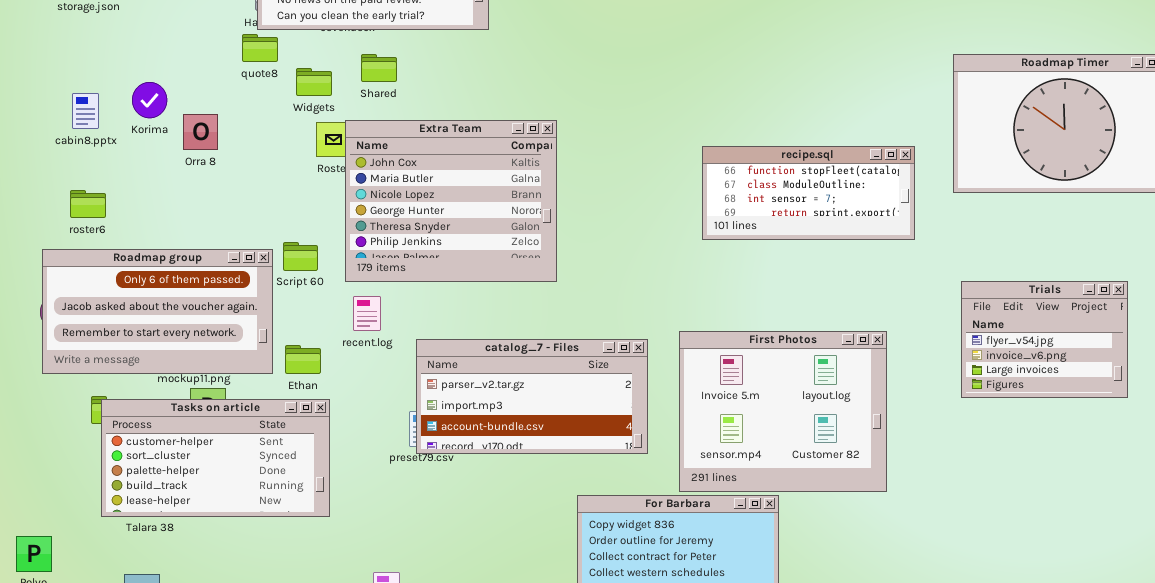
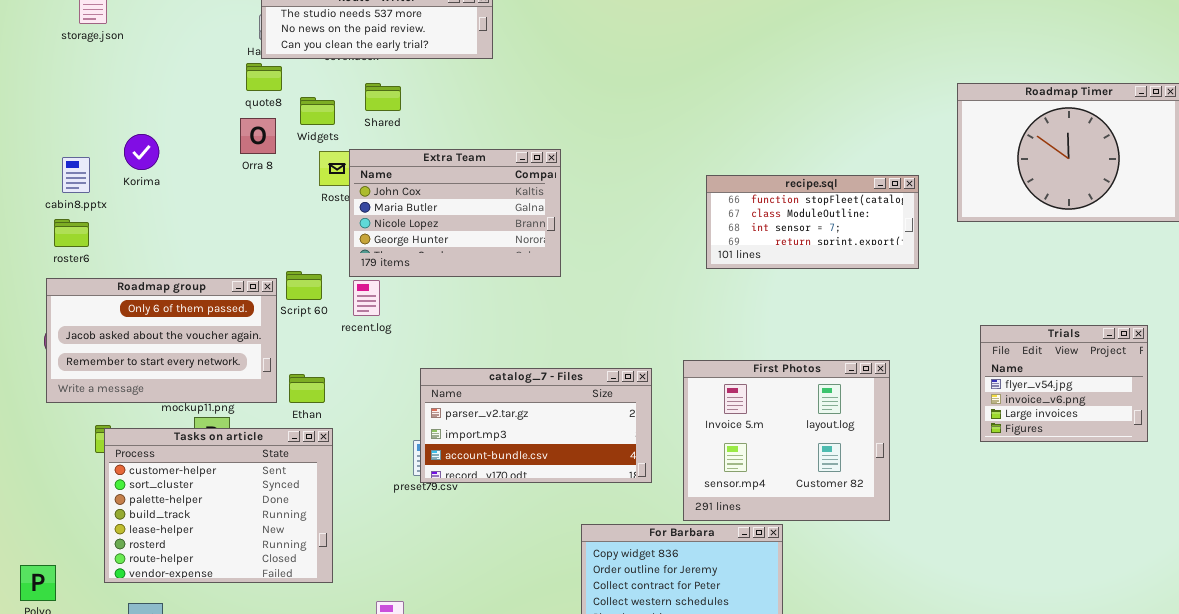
Korima: [132,82,167,118] -> [124,134,159,170], moved
cabin8.pptx: [72,93,99,129] -> [62,157,90,193], moved
Orra 8: [183,114,218,150] -> [240,118,276,154], moved
Extra Team: [345,120,557,282] -> [349,149,561,277], resized
roster6: [70,190,106,218] -> [54,219,89,247], moved
Trials: [961,281,1128,398] -> [980,325,1148,442], moved
recent.log: [353,296,381,331] -> [353,280,380,316], moved
Tasks on article: [101,399,330,517] -> [104,428,333,583], resized

